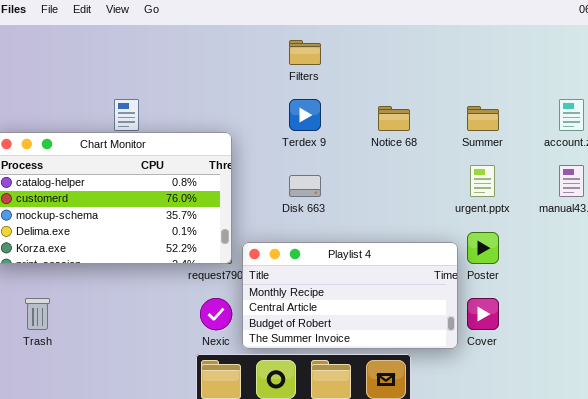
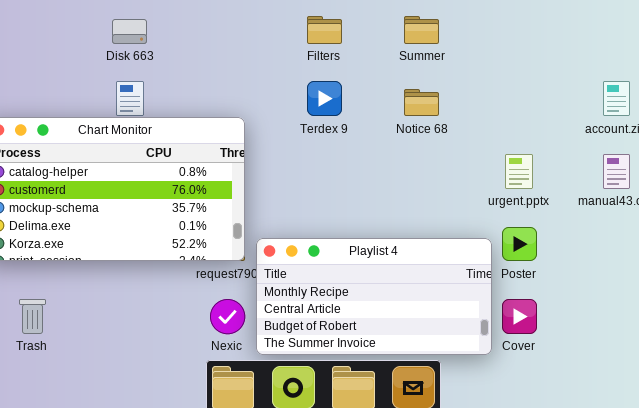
Summer: [467,106,499,131] -> [404,16,439,44], moved
Disk 663: [289,175,321,197] -> [112,19,147,44], moved

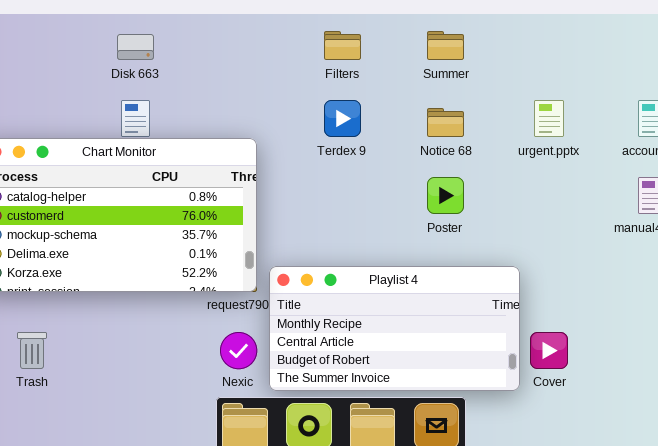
urgent.pptx: [505,154,533,189] -> [534,100,564,137], moved
Poster: [502,227,537,261] -> [427,177,464,214], moved

